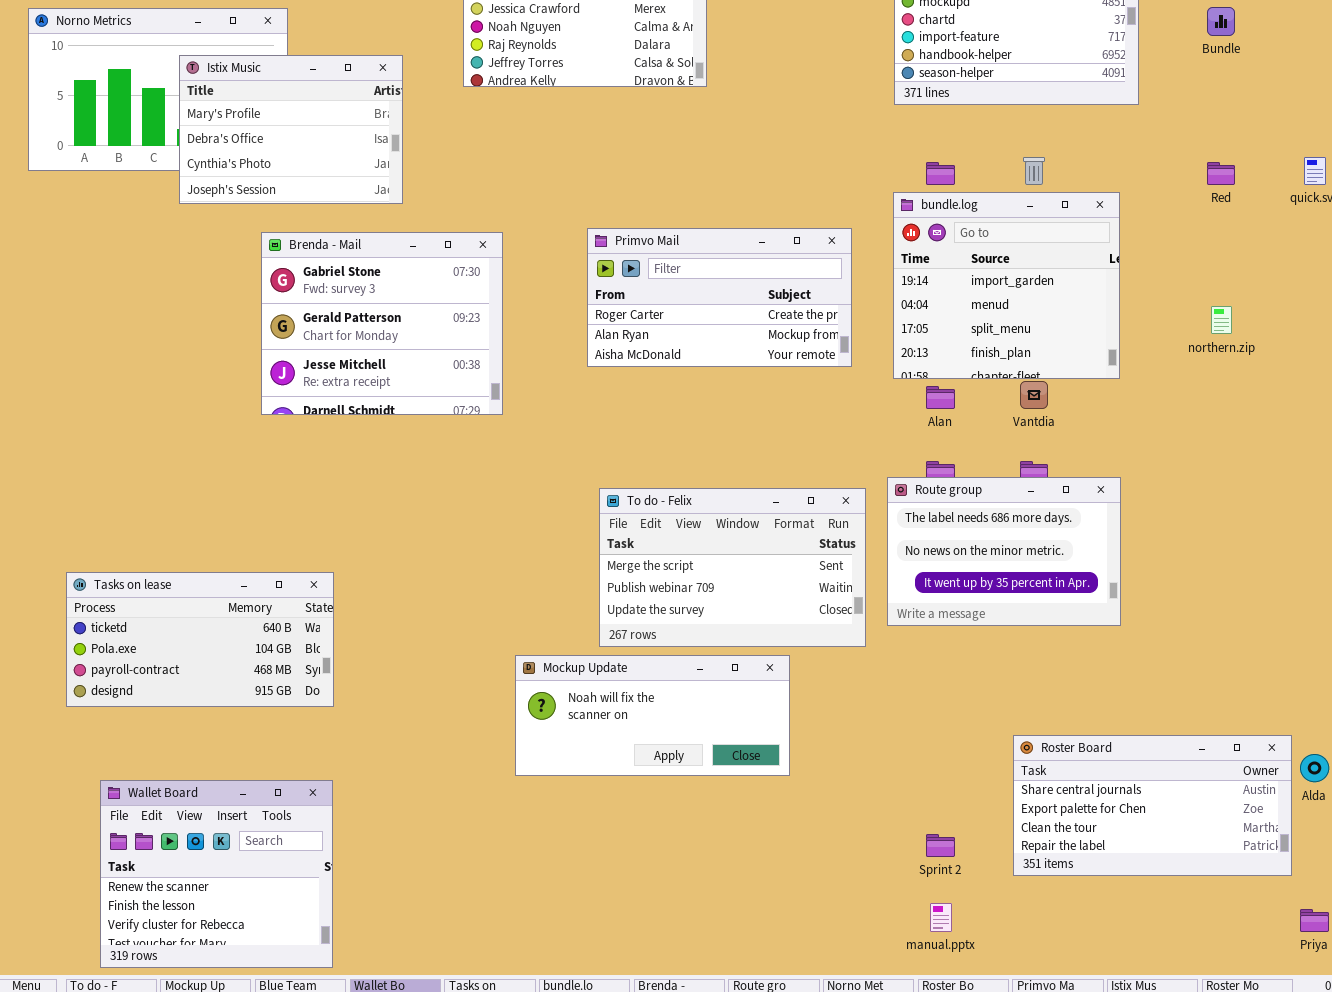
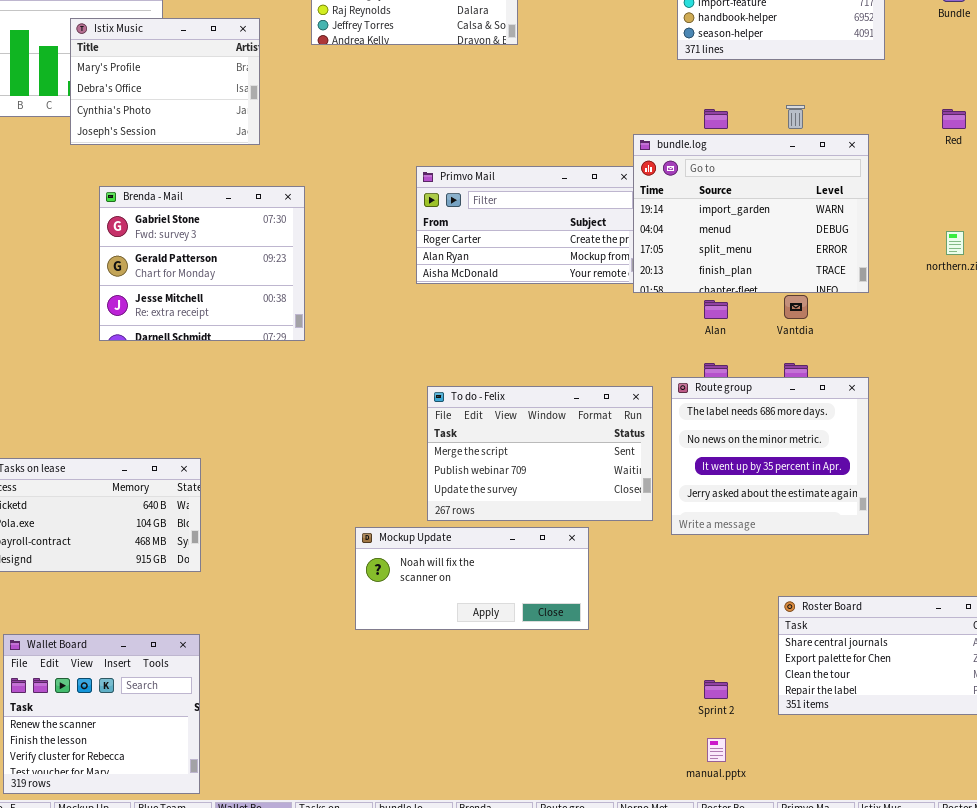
bundle.log: [893,192,1120,379] -> [633,134,869,293], resized
Brenda - Mail: [261,232,503,415] -> [99,186,305,341], moved
Route group: [887,477,1121,626] -> [671,377,869,535], resized

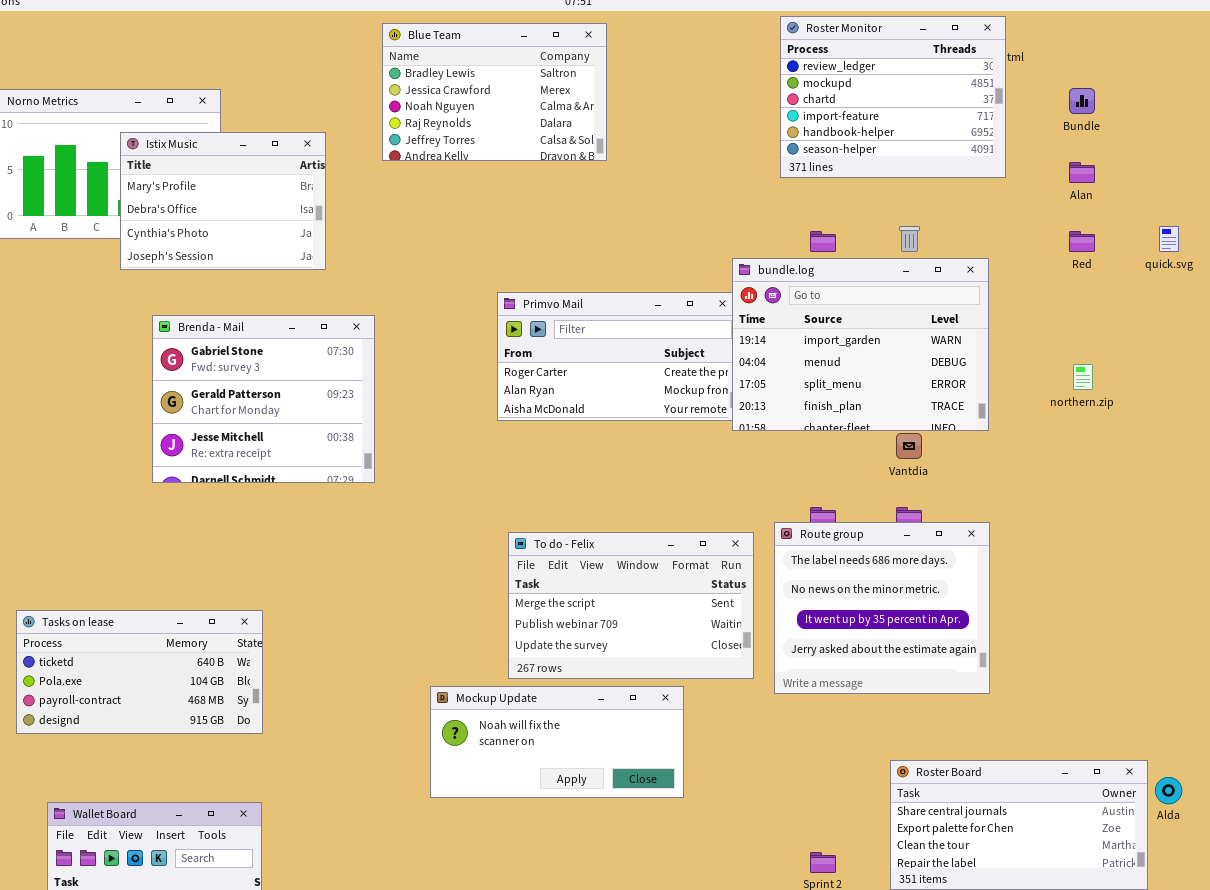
Alan: [704,300,728,319] -> [1069,162,1095,183], moved

